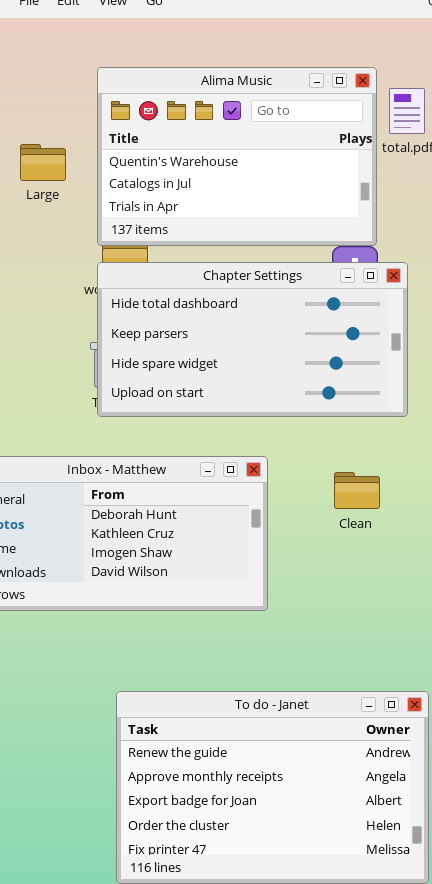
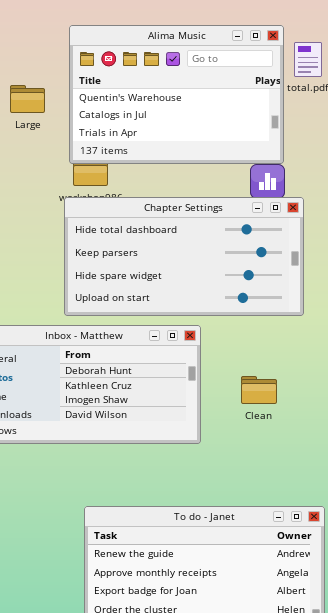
Chapter Settings: [97,262,408,417] -> [64,197,304,316], moved
Clean: [334,472,380,509] -> [241,376,277,404], moved

